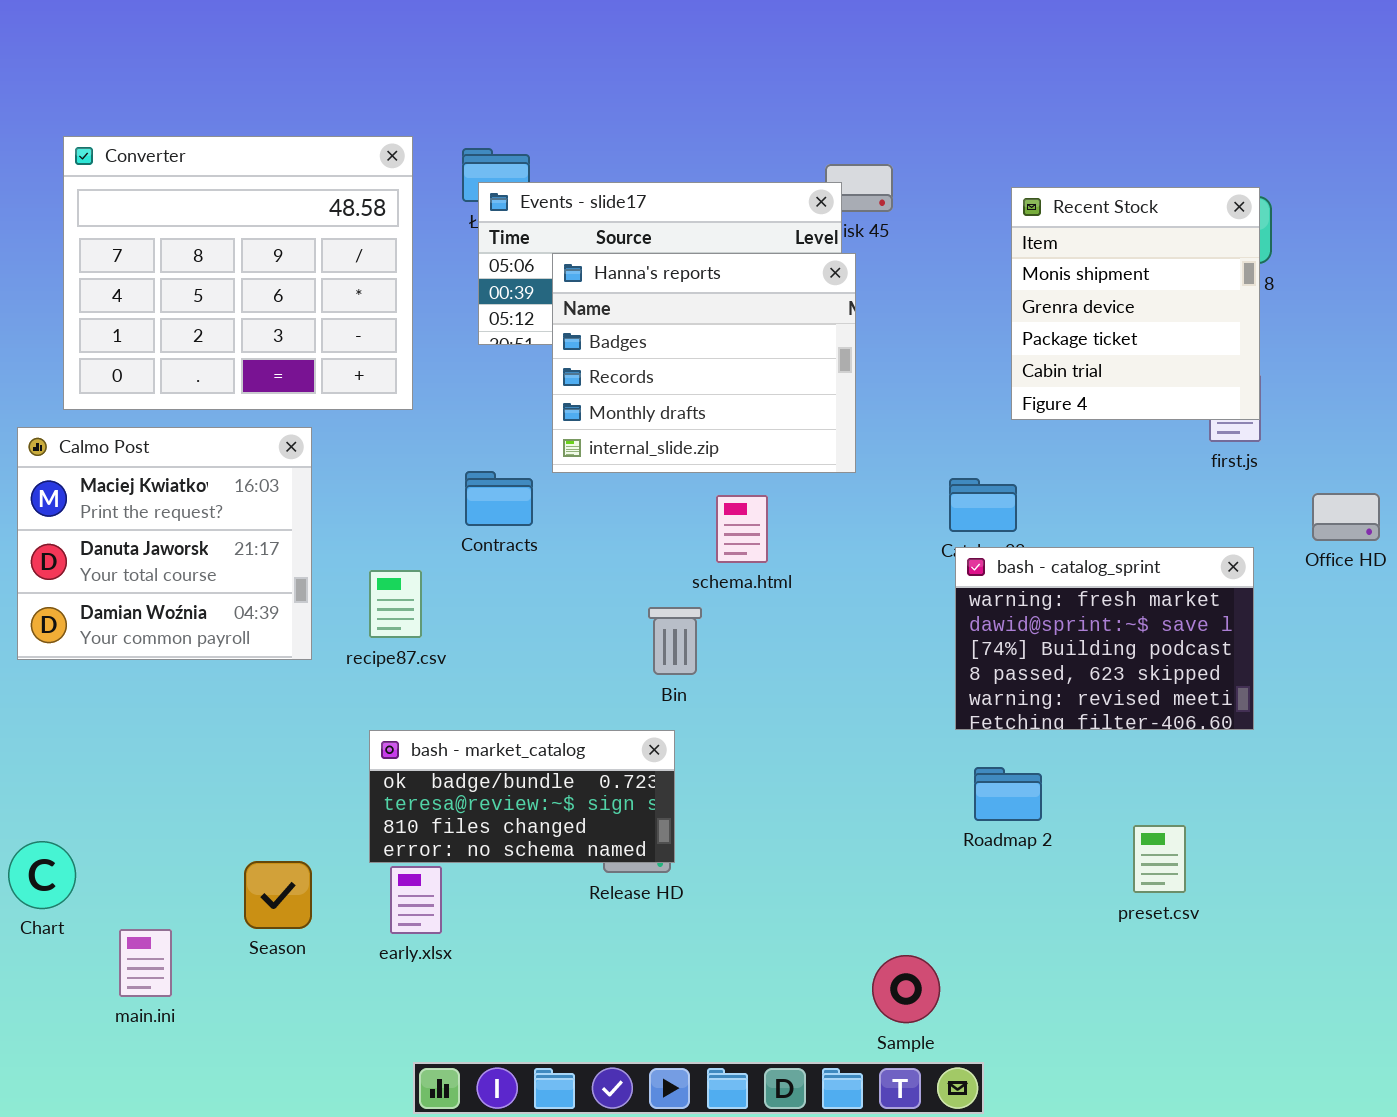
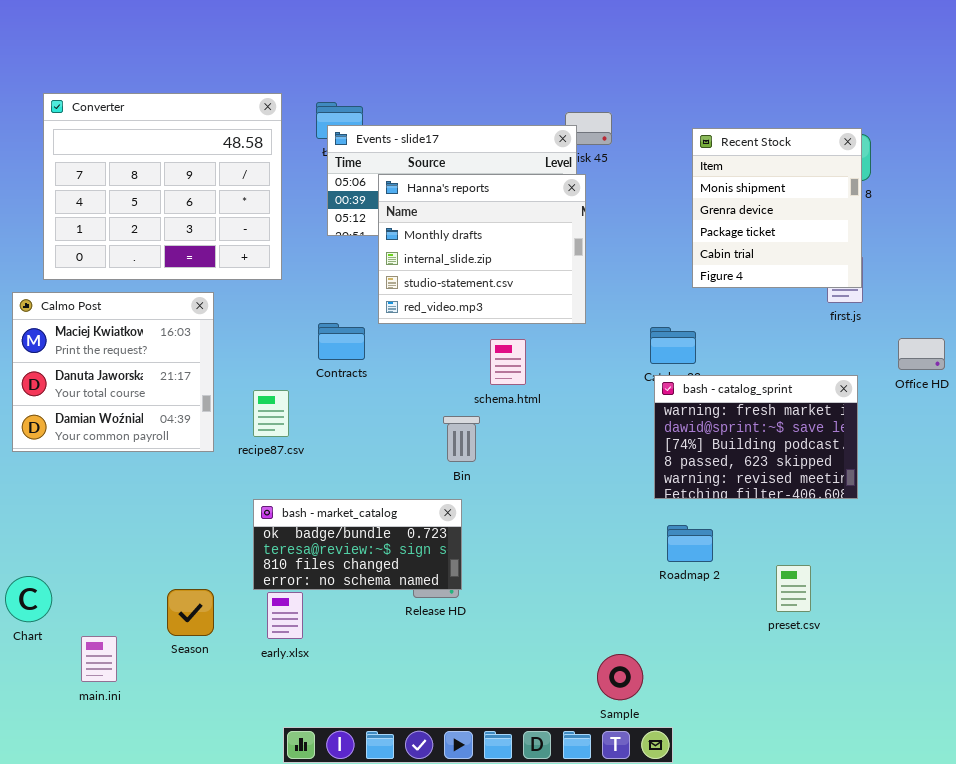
Hanna's reports: [552,253,856,473] -> [378,174,586,324], scrolled down 2 rows

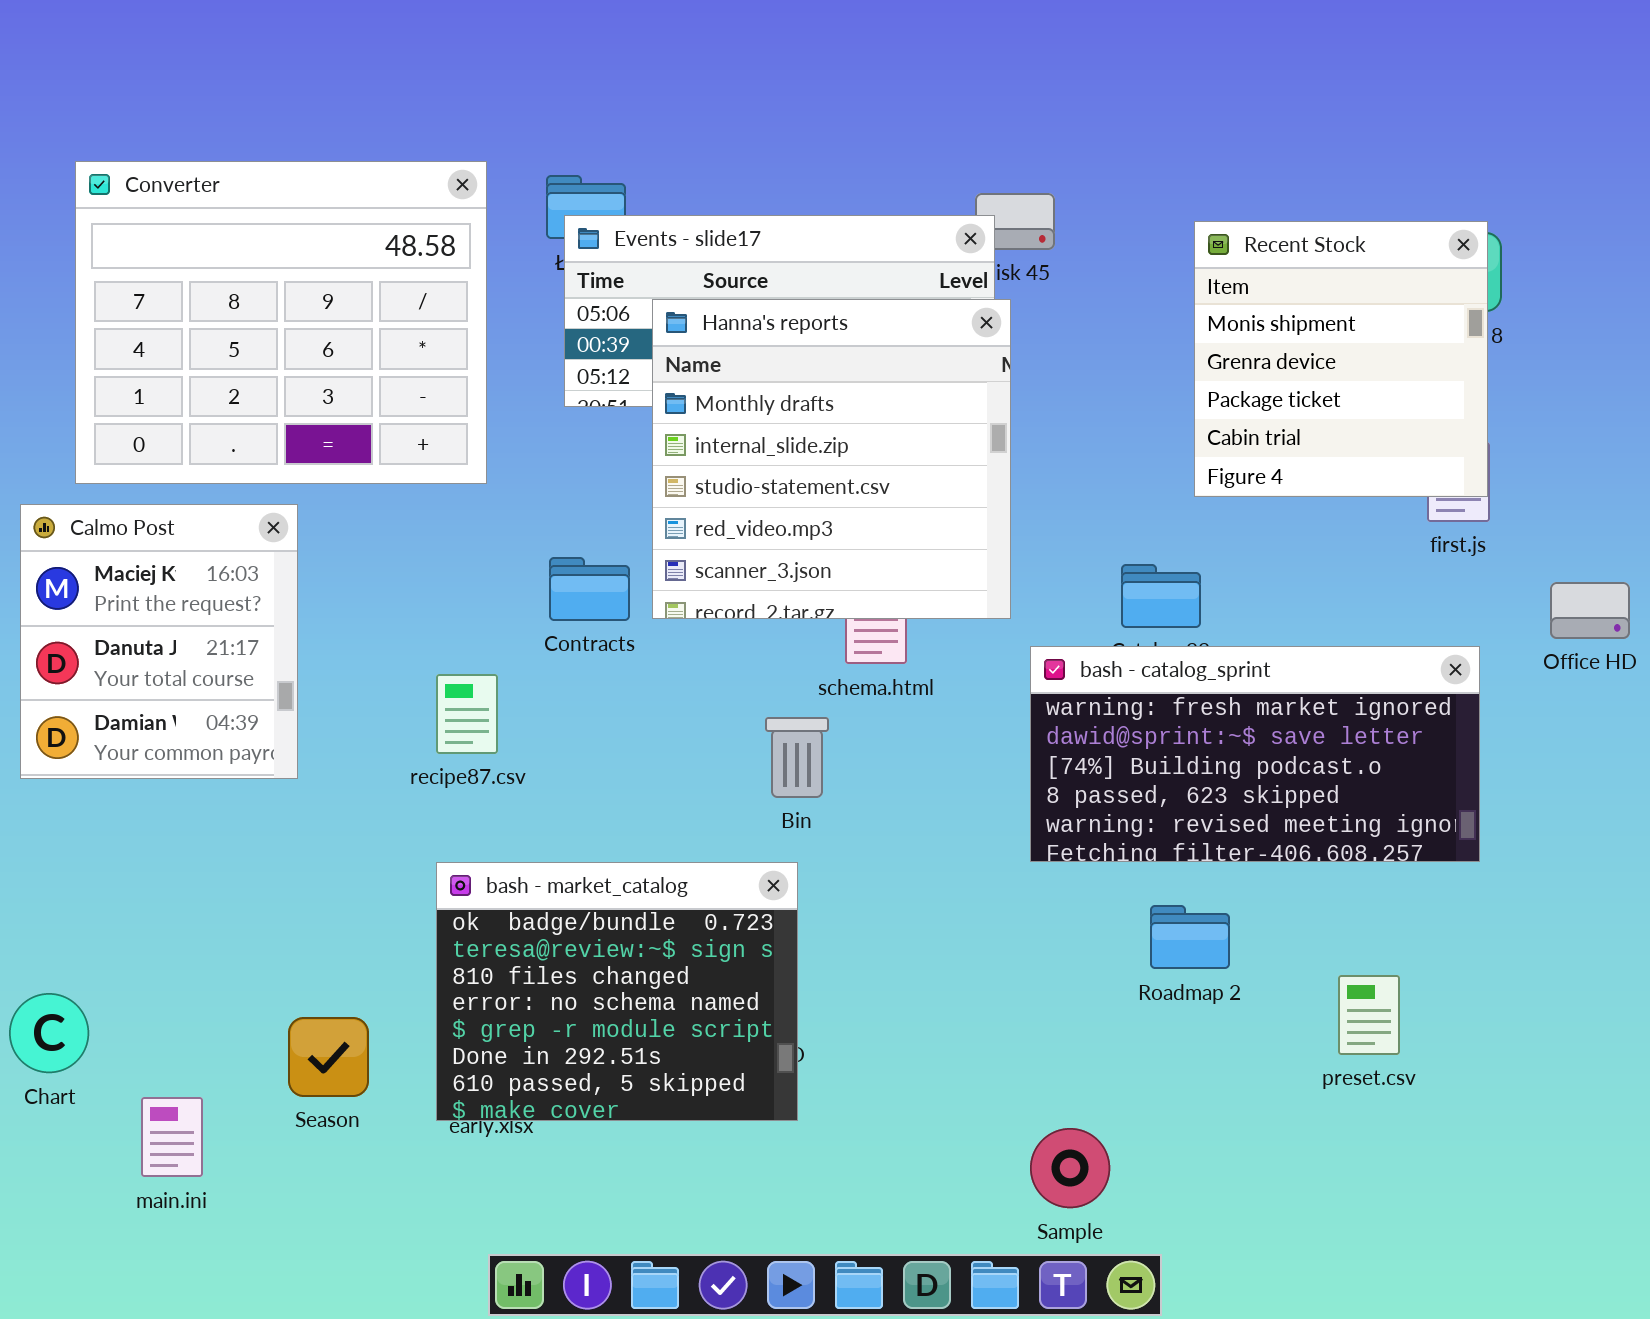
Hanna's reports: [378,174,586,324] -> [652,299,1011,619], resized
Calmo Post: [12,292,214,452] -> [20,504,298,779], resized
bash - catalog_sprint: [654,375,858,499] -> [1030,646,1480,862], resized
bash - market_catalog: [253,499,462,590] -> [436,862,798,1121], resized

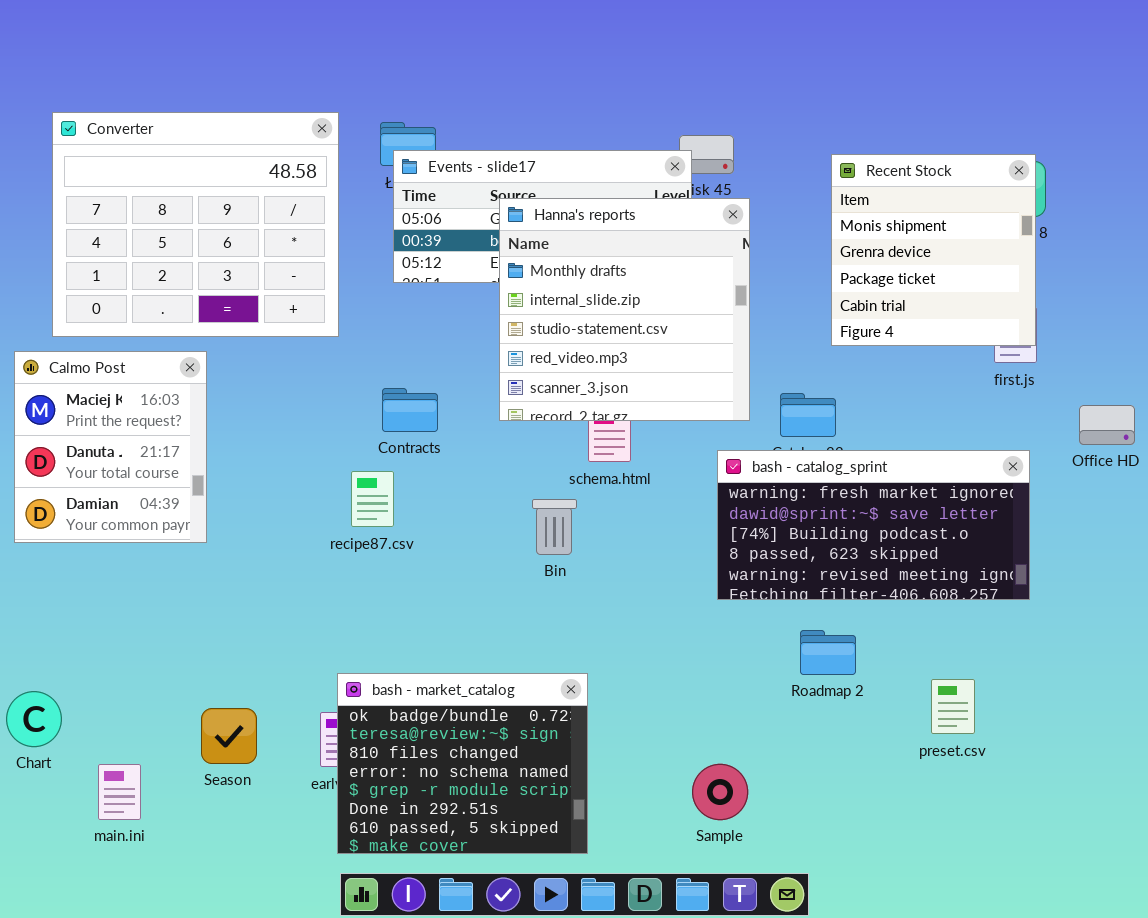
Hanna's reports: [652,299,1011,619] -> [499,198,750,421], moved
recipe87.csv: [436,674,498,754] -> [351,471,394,527], moved
bash - market_catalog: [436,862,798,1121] -> [337,673,588,854], moved
Sample: [1030,1128,1110,1208] -> [692,764,748,820], moved

